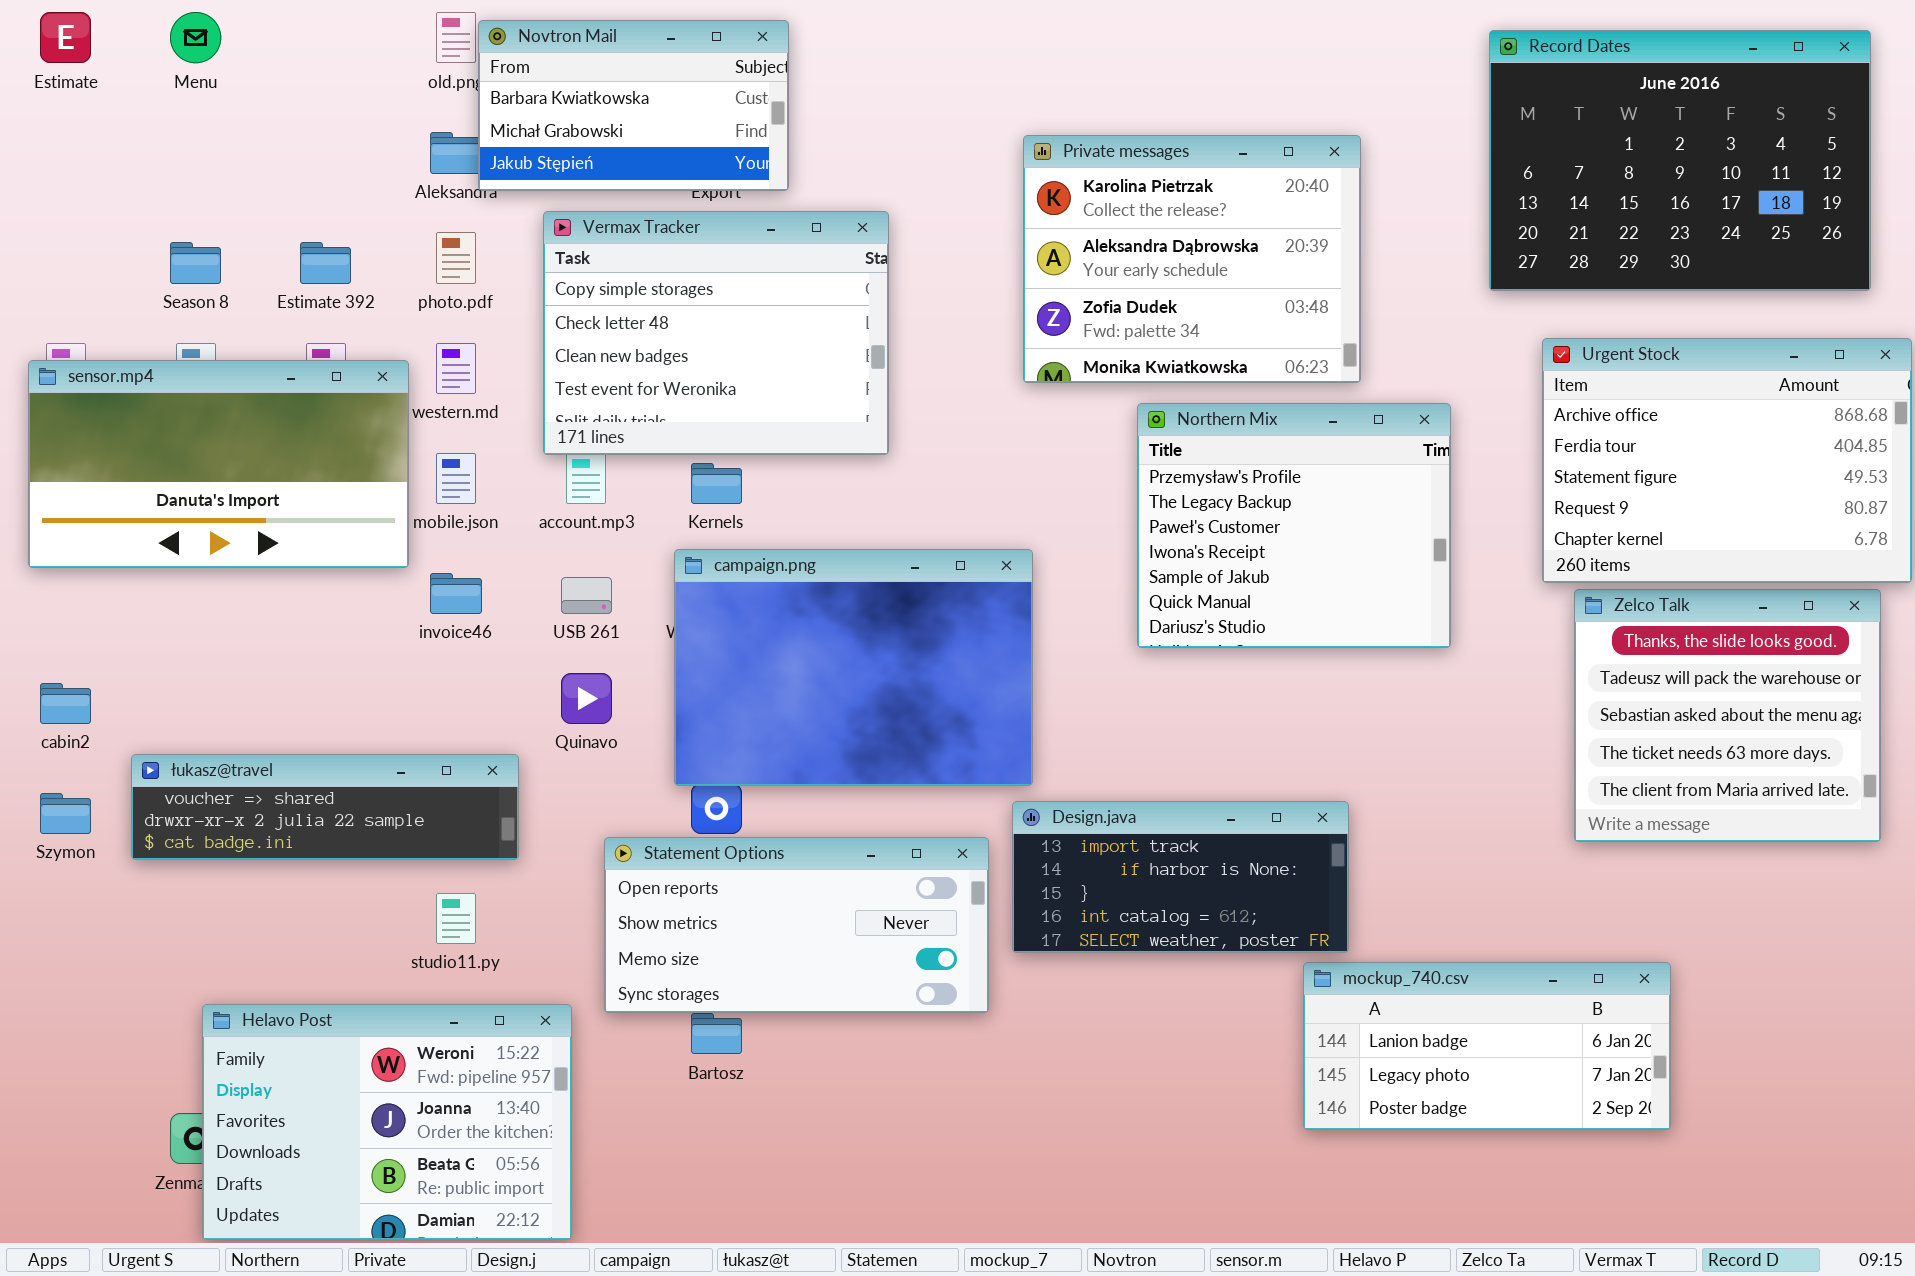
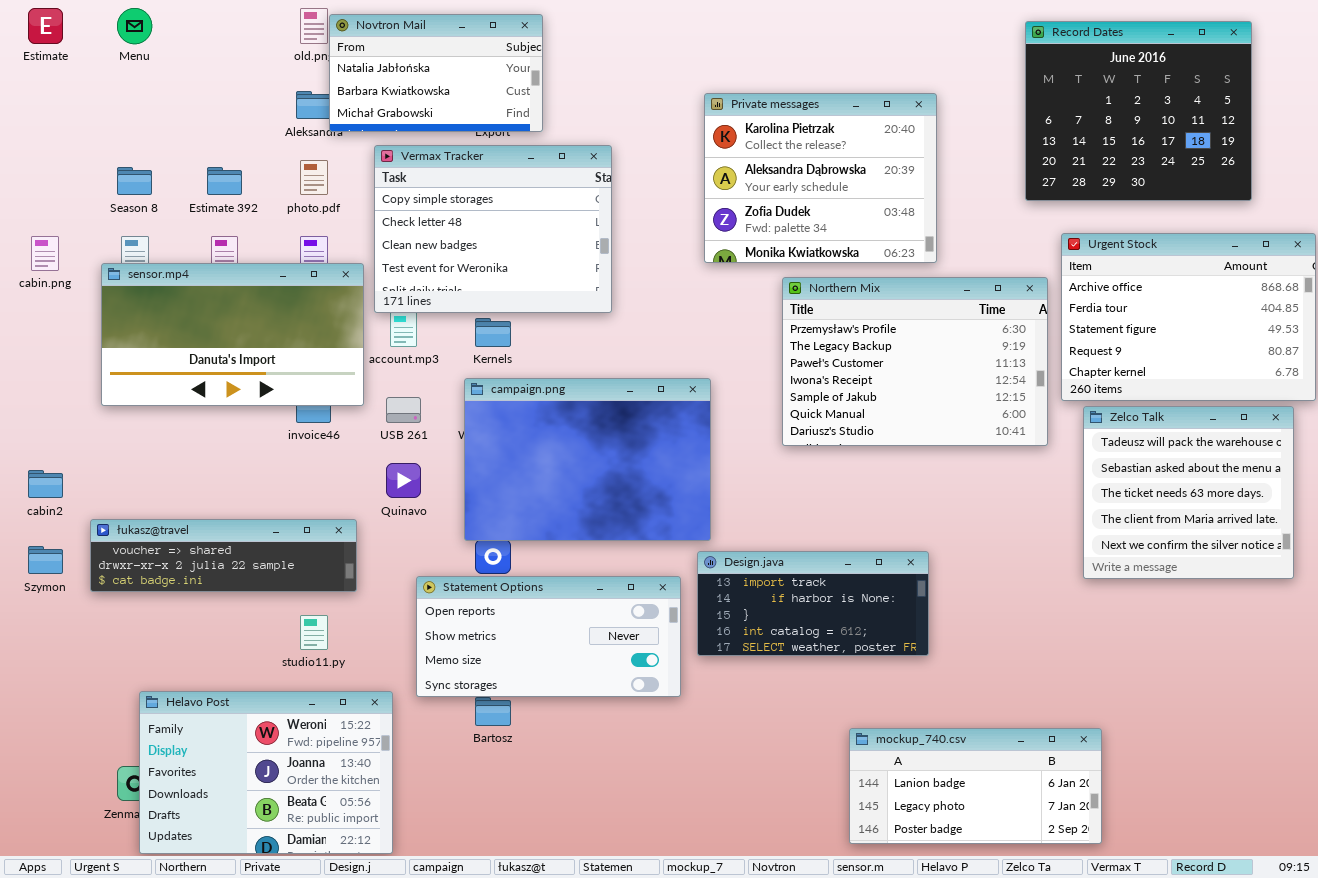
Novtron Mail: [478,20,789,191] -> [329,14,543,132], scrolled up 1 row
Record Dates: [1489,30,1871,291] -> [1025,21,1252,201], resized
sensor.mp4: [28,360,409,568] -> [101,263,364,406], moved
Northern Mix: [1137,403,1451,648] -> [782,277,1048,446], resized
Zelco Talk: [1574,589,1881,842] -> [1083,406,1294,579], scrolled down 1 row
mockup_740.csv: [1303,962,1671,1130] -> [849,728,1102,844], moved

